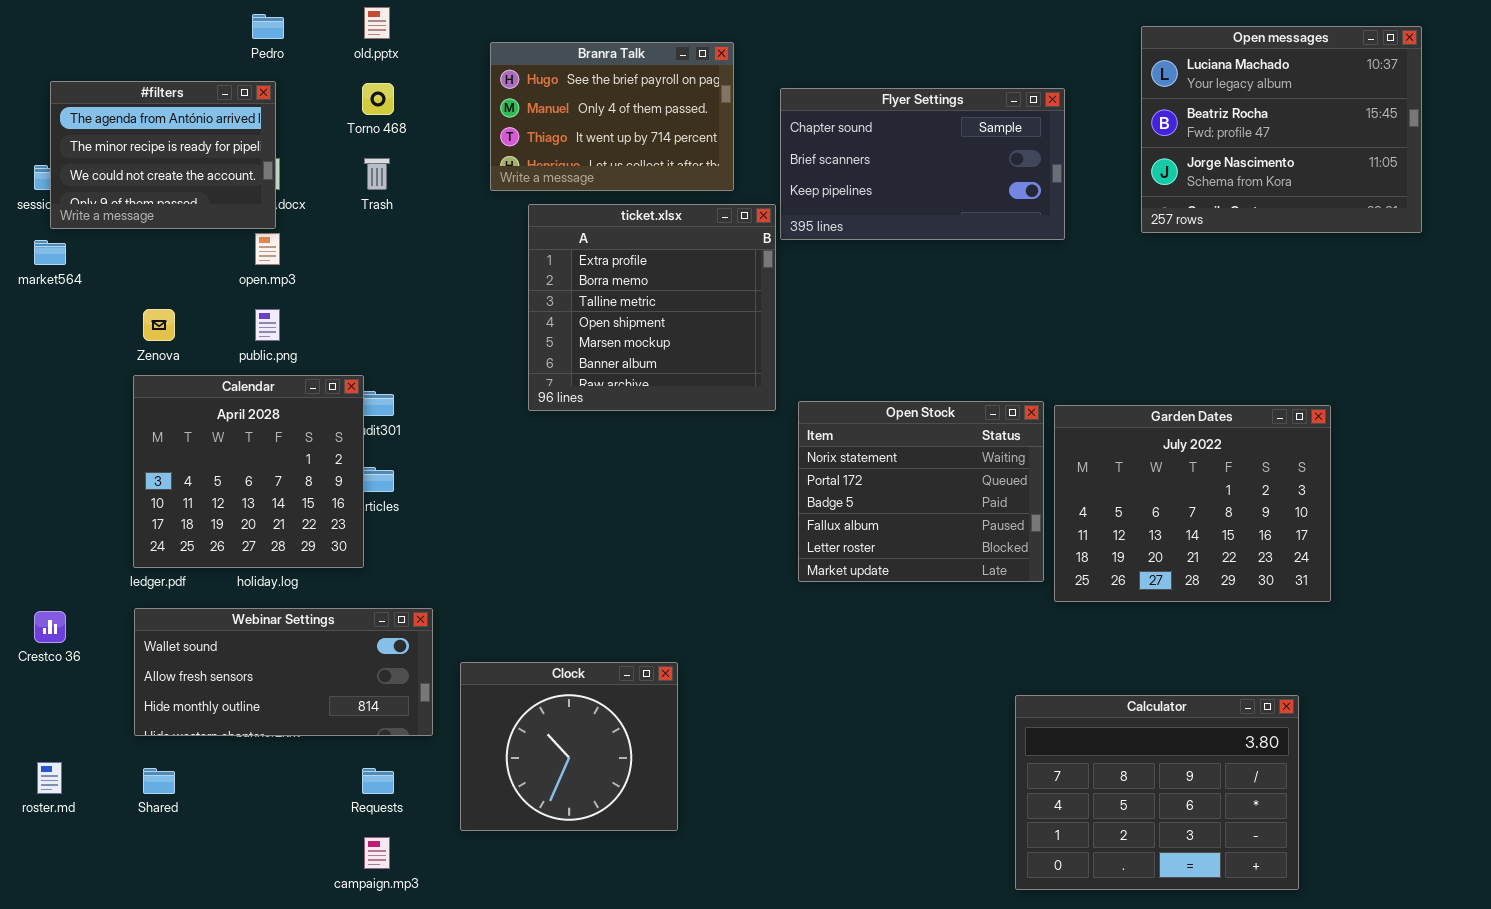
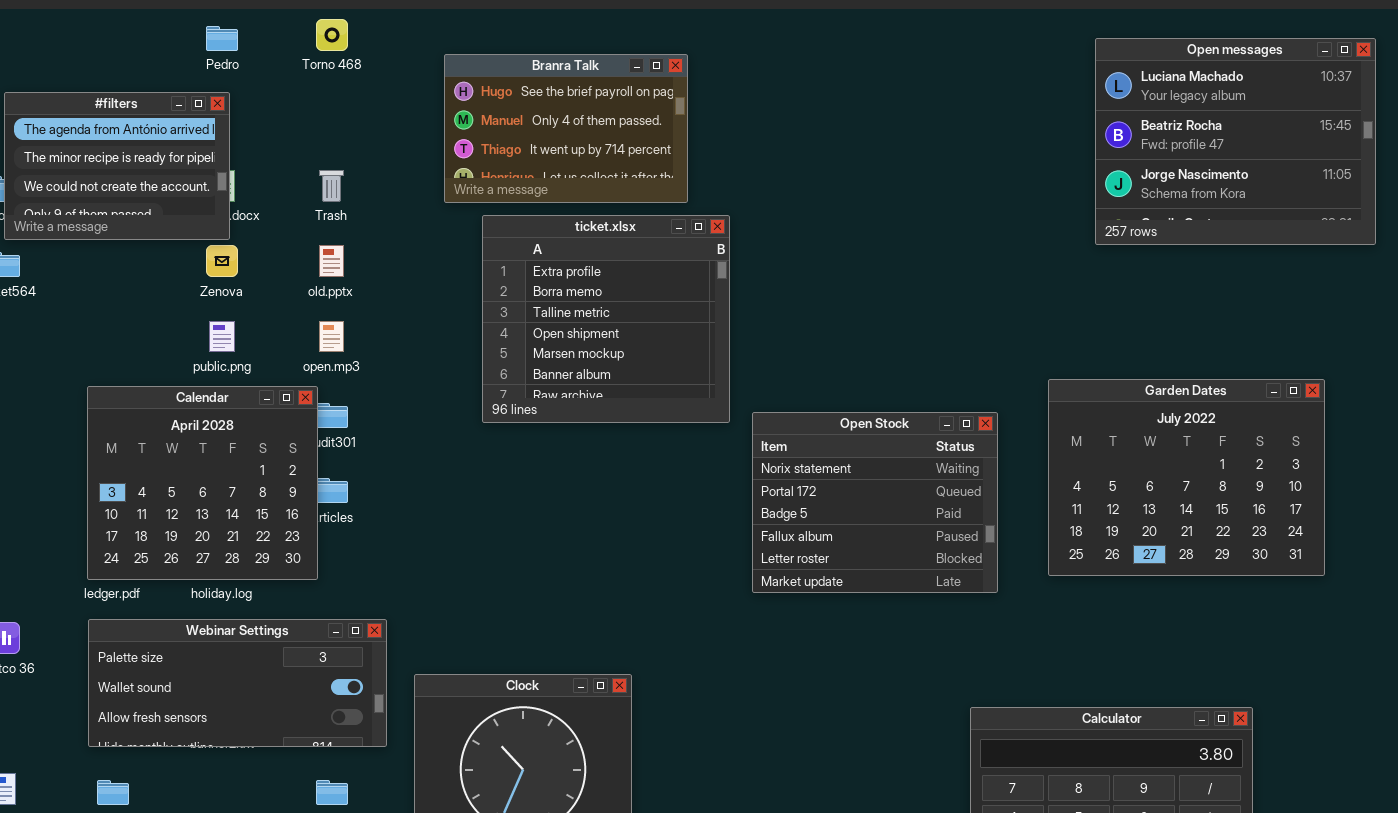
old.pptx: [364,7,390,39] -> [319,245,344,277], moved
Torno 468: [362,83,394,115] -> [316,19,348,51], moved
Flyer Settings: [780,88,1065,240] -> none, closed
open.mp3: [255,233,280,265] -> [319,321,344,352], moved
Zenova: [143,309,175,341] -> [206,245,238,277], moved
Garden Dates: [1054,405,1331,602] -> [1048,379,1325,576], moved
Webinar Settings: [134,608,433,736] -> [88,619,387,747], scrolled up 1 row

